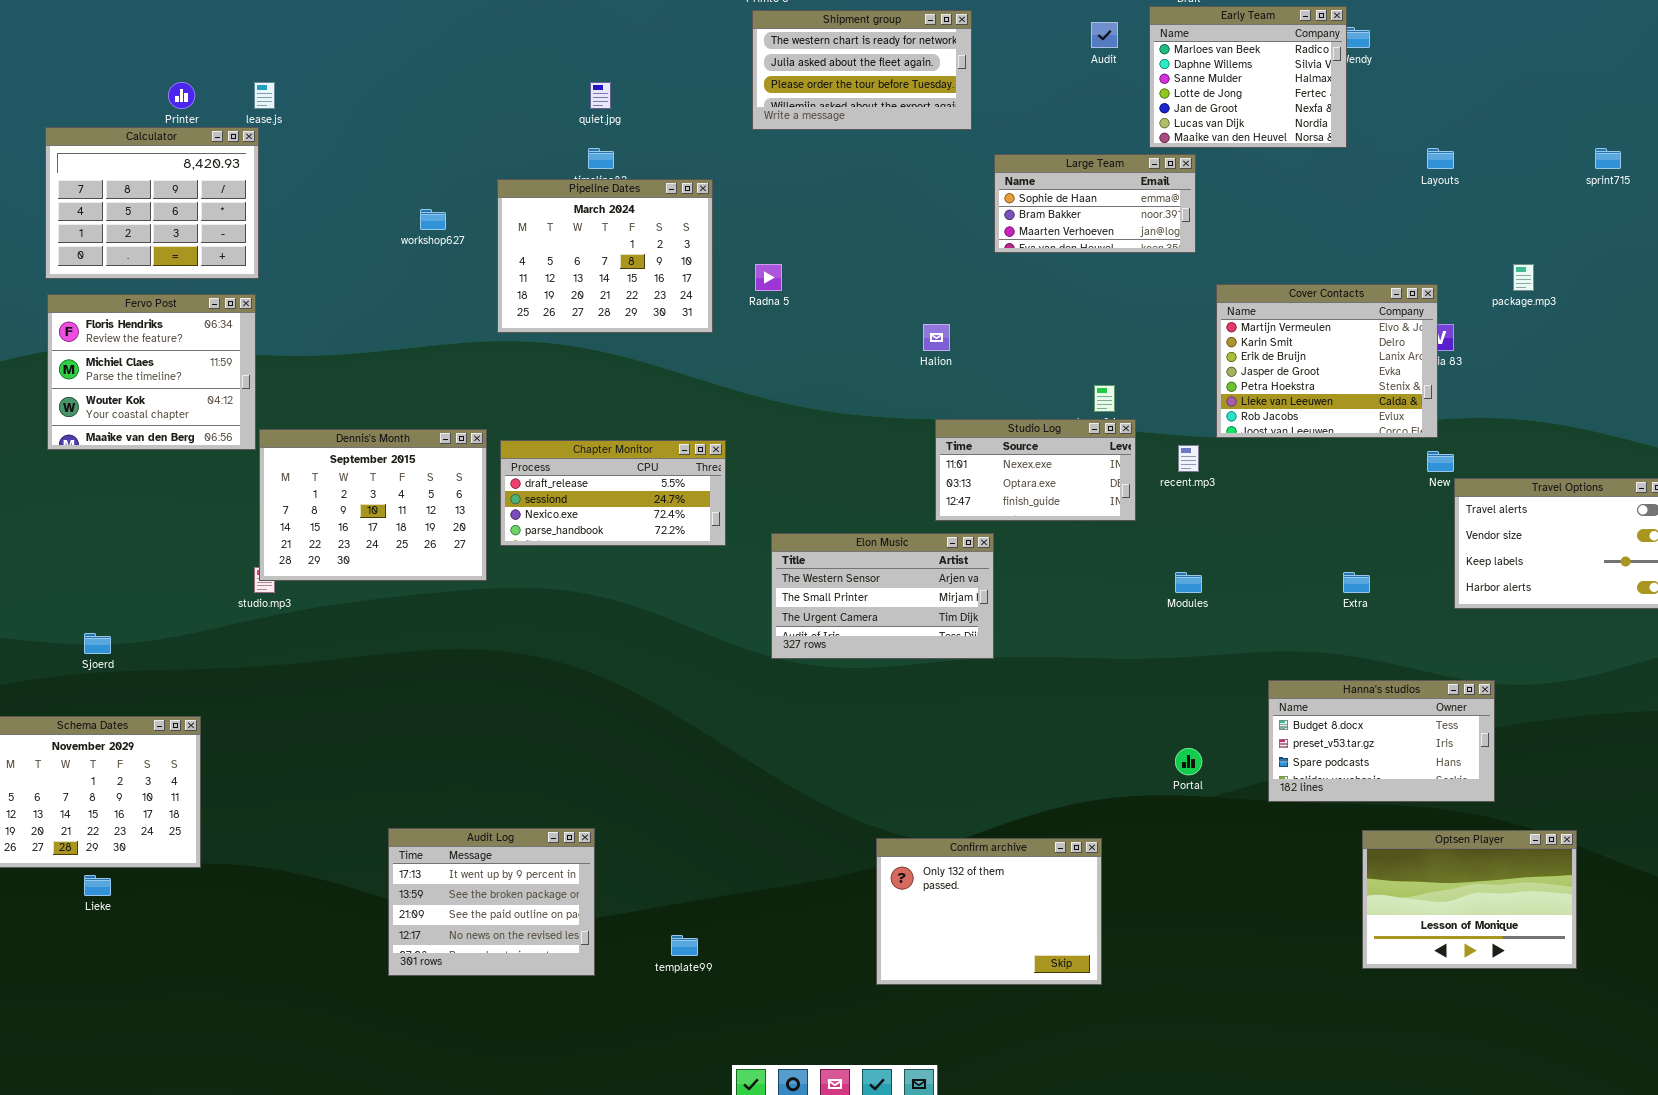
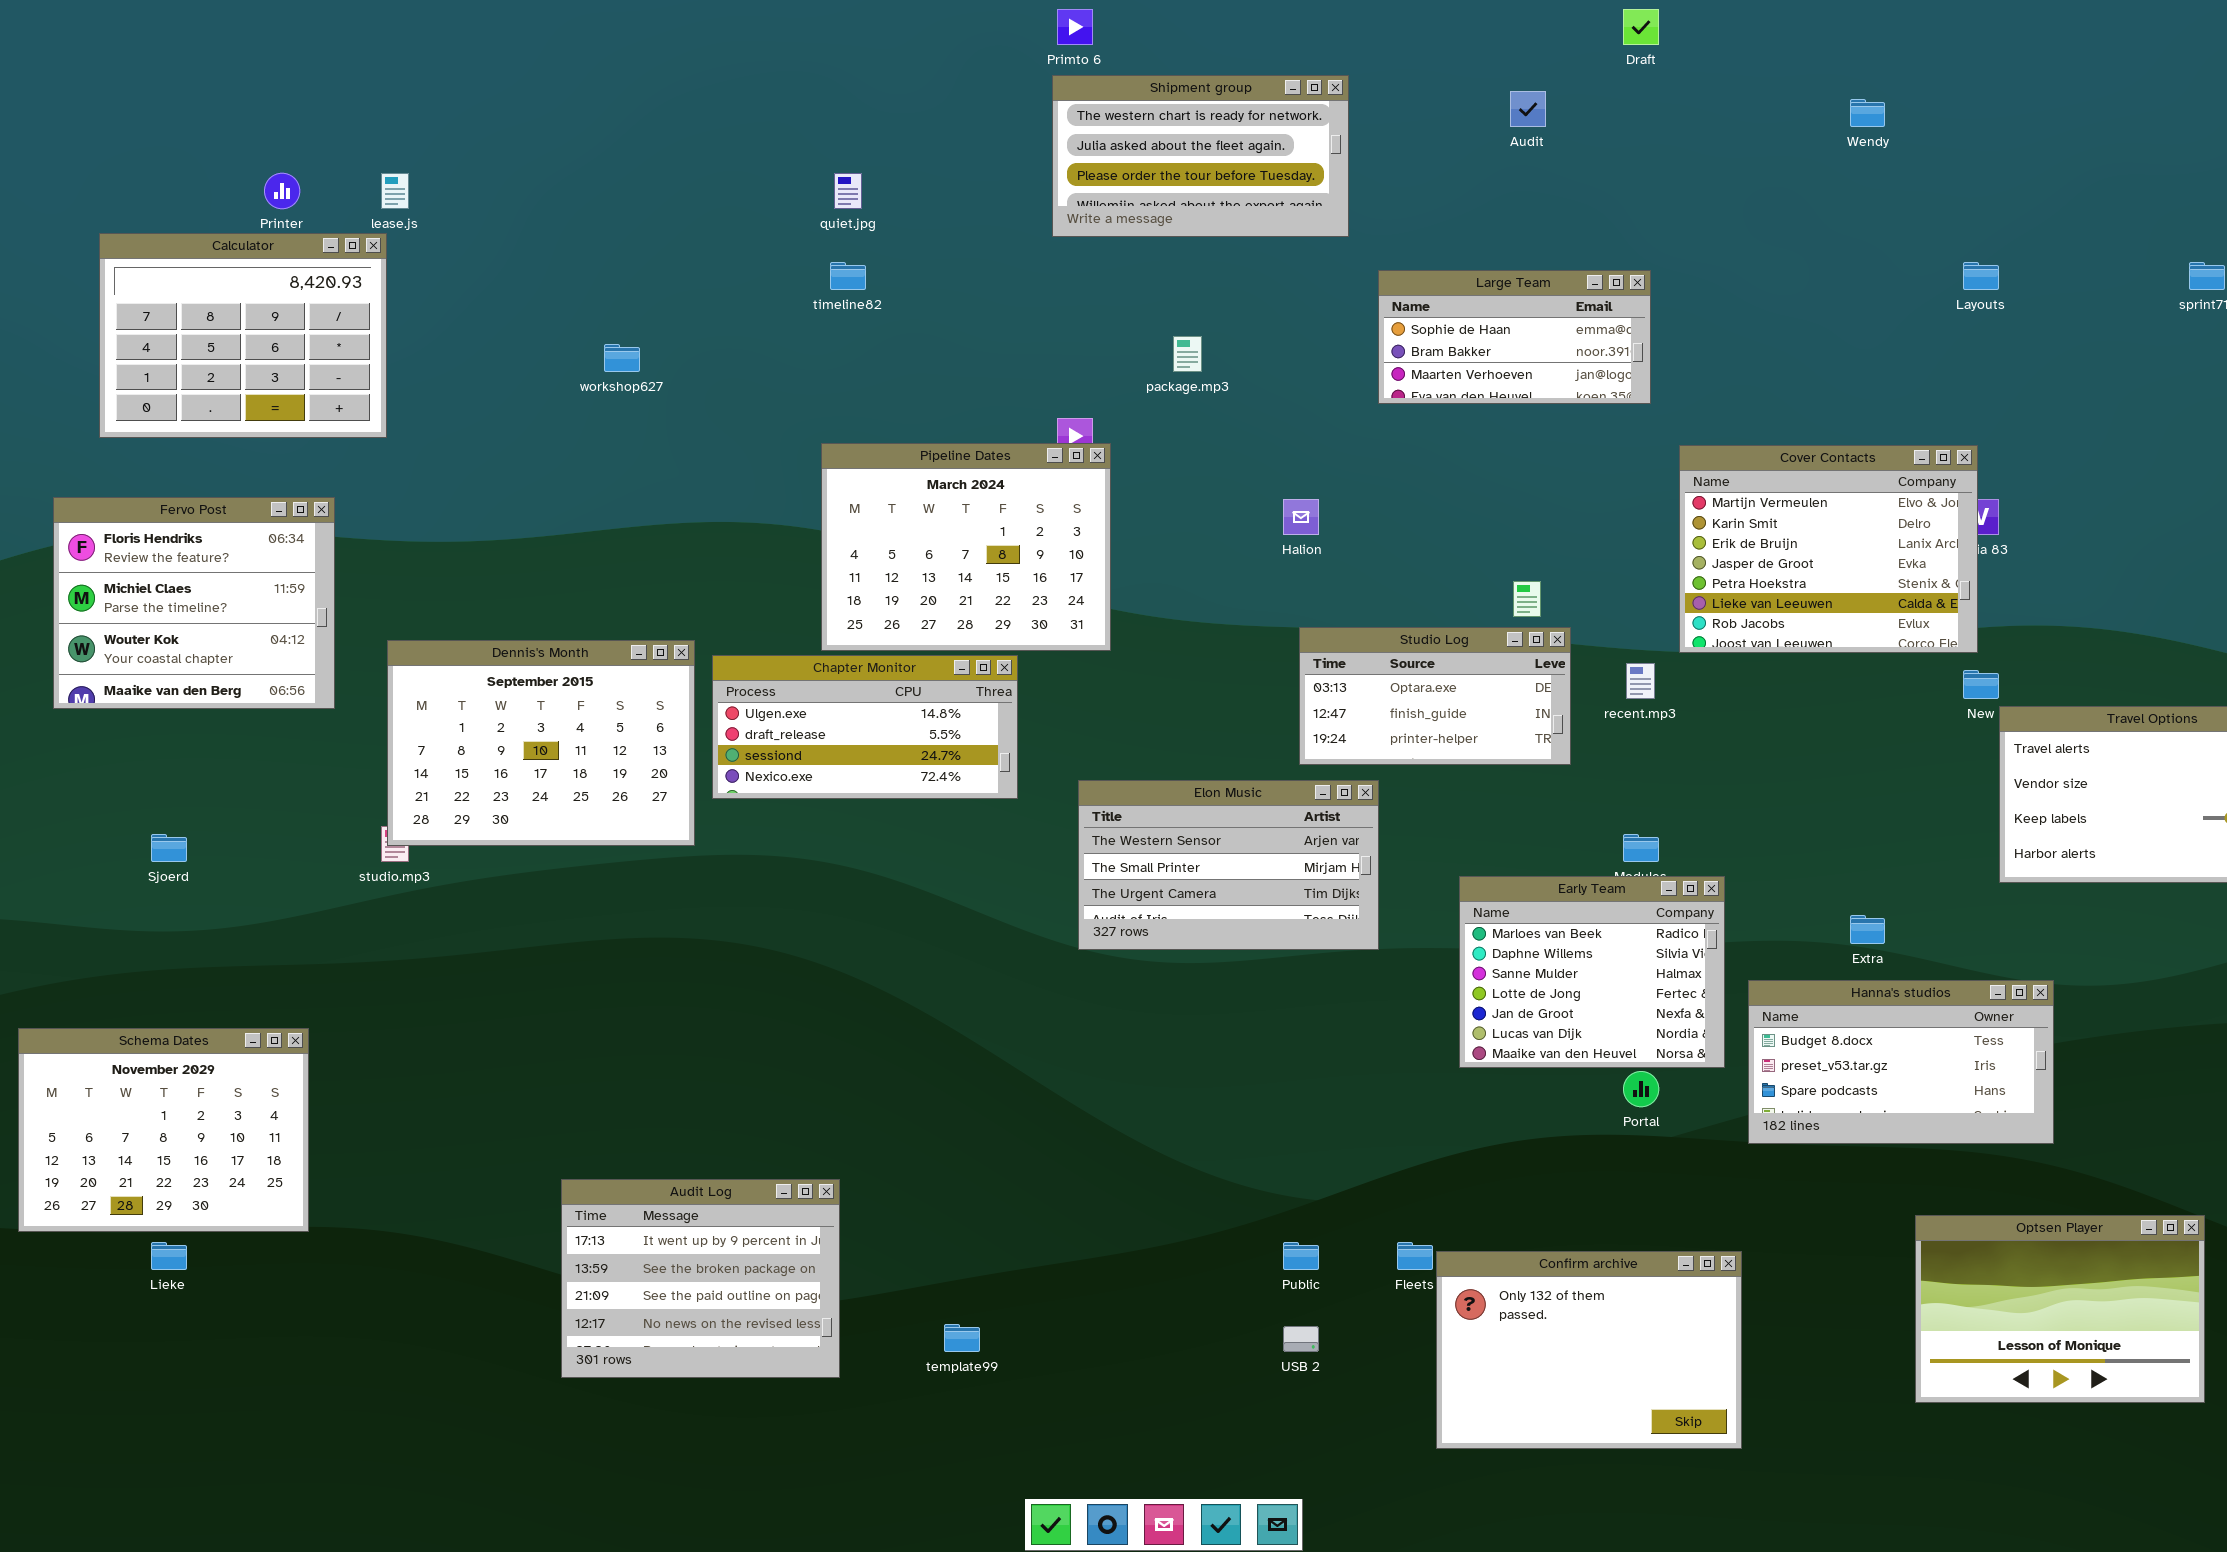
Early Team: [1149,6,1347,148] -> [1459,876,1725,1068], moved
Pipeline Dates: [497,179,713,333] -> [821,443,1111,651], moved
package.mp3: [1513,264,1534,291] -> [1173,336,1202,372], moved
Fervo Post: [47,294,256,450] -> [53,497,335,709], moved
Studio Log: [935,419,1136,521] -> [1299,627,1571,765], scrolled down 1 row
Chapter Monitor: [500,440,726,546] -> [712,655,1018,799], scrolled up 1 row
Extra: [1343,572,1370,593] -> [1850,915,1885,944], moved
Sjoerd: [84,633,111,654] -> [151,834,187,862], moved
Optsen Player: [1362,830,1577,969] -> [1915,1215,2205,1403], moved
Confirm archive: [876,838,1102,985] -> [1436,1251,1742,1449], moved

